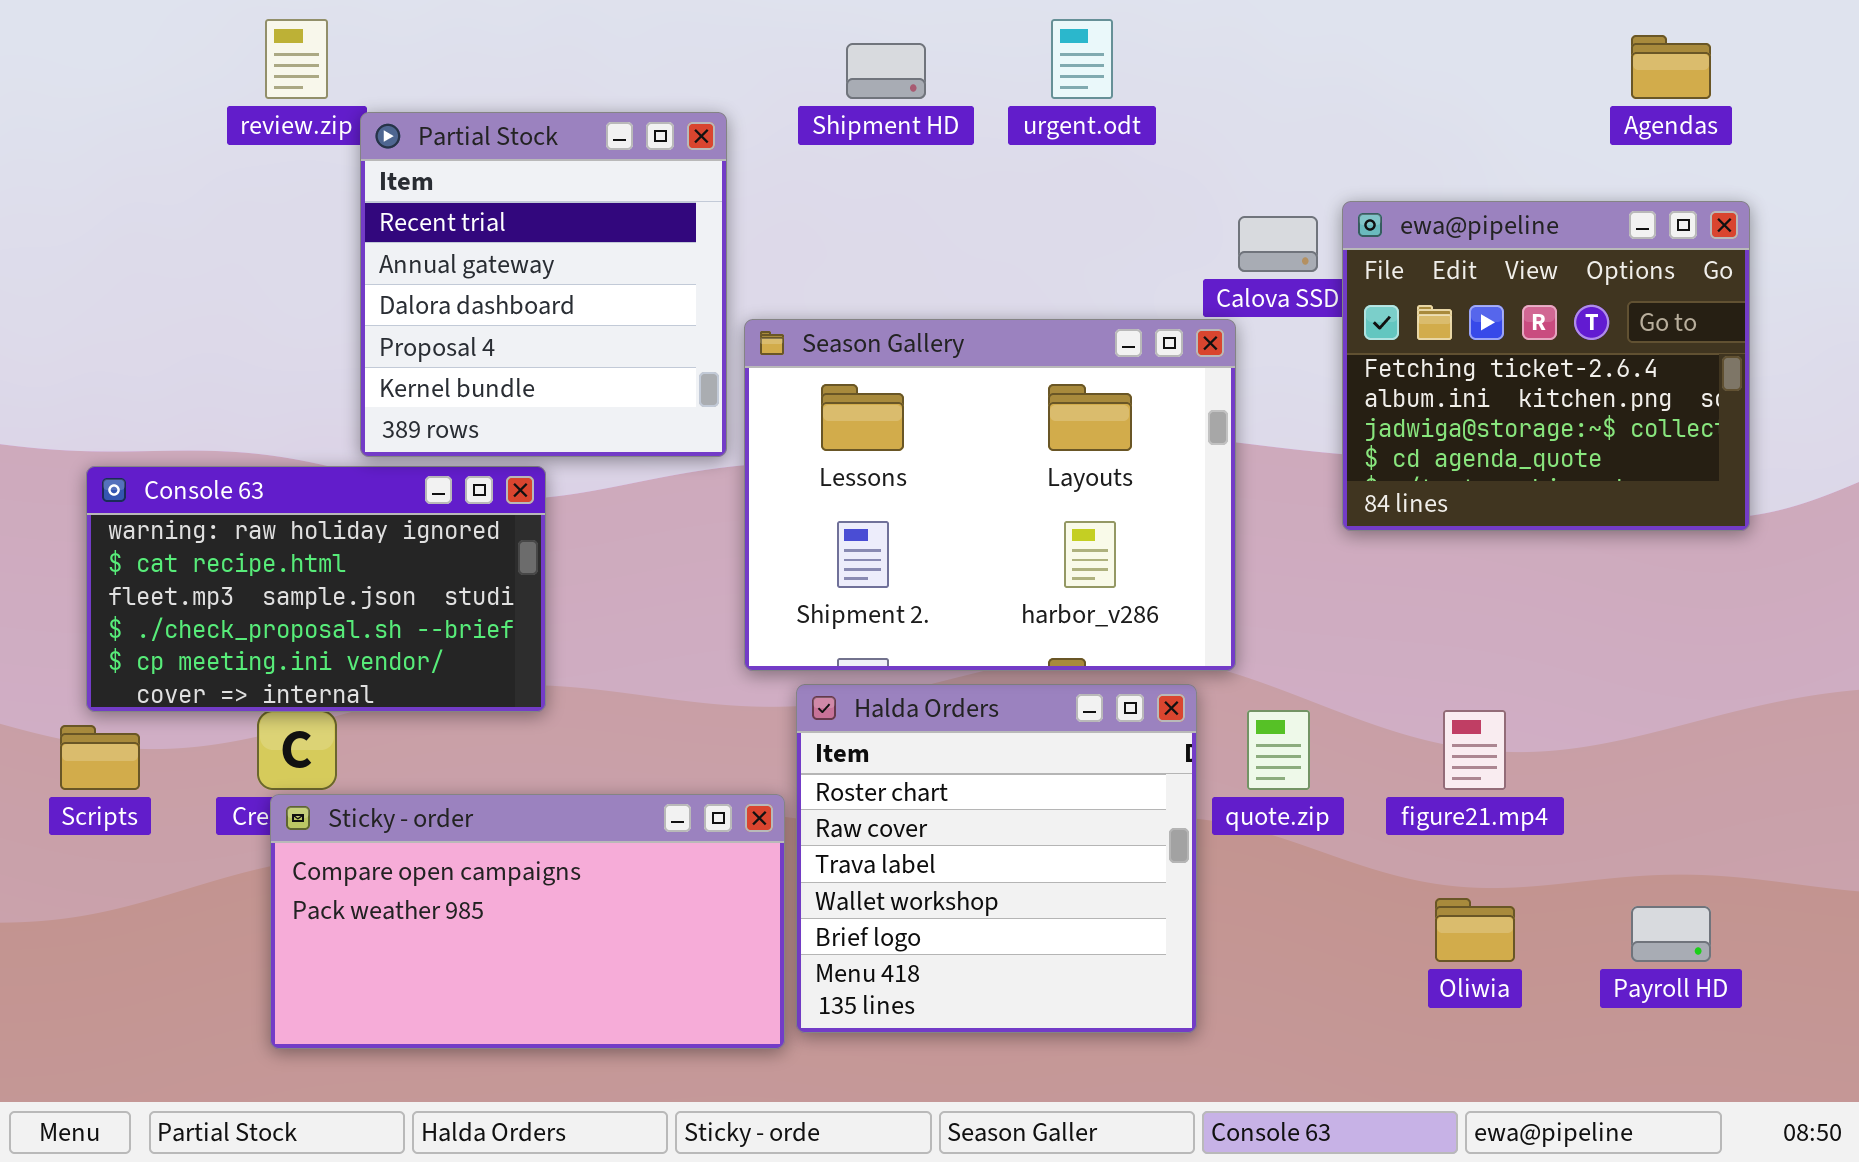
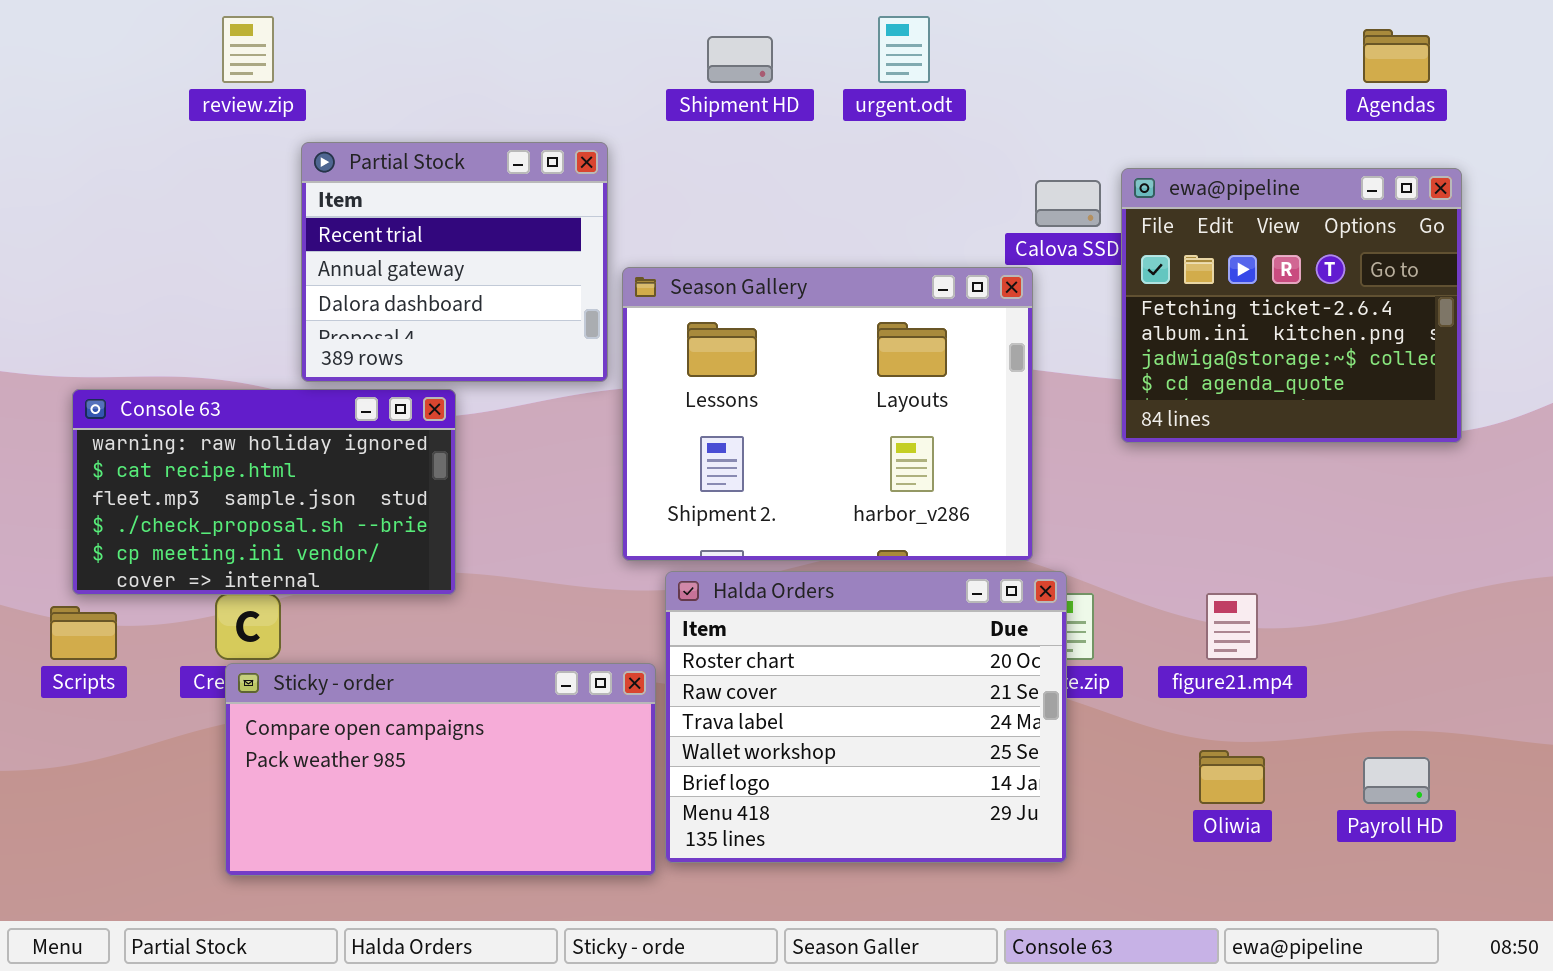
Partial Stock: [360,112,727,457] -> [301,142,608,382], resized
Halda Orders: [796,684,1197,1033] -> [665,571,1067,863], resized

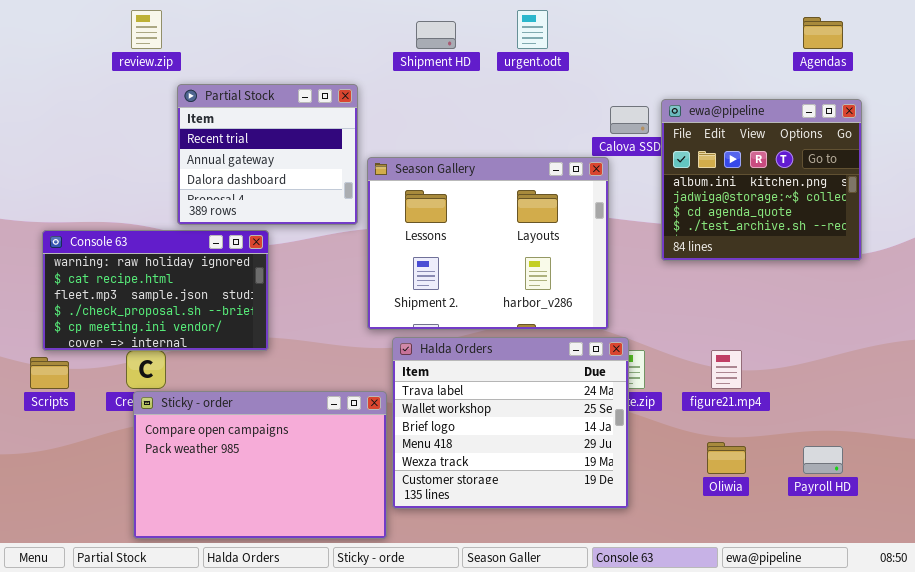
ewa@pipeline: [1121,168,1462,443] -> [661,99,862,261], scrolled down 1 row
Halda Orders: [665,571,1067,863] -> [392,337,629,509], scrolled down 2 rows
Sticky - order: [225,663,656,876] -> [133,391,387,539], resized

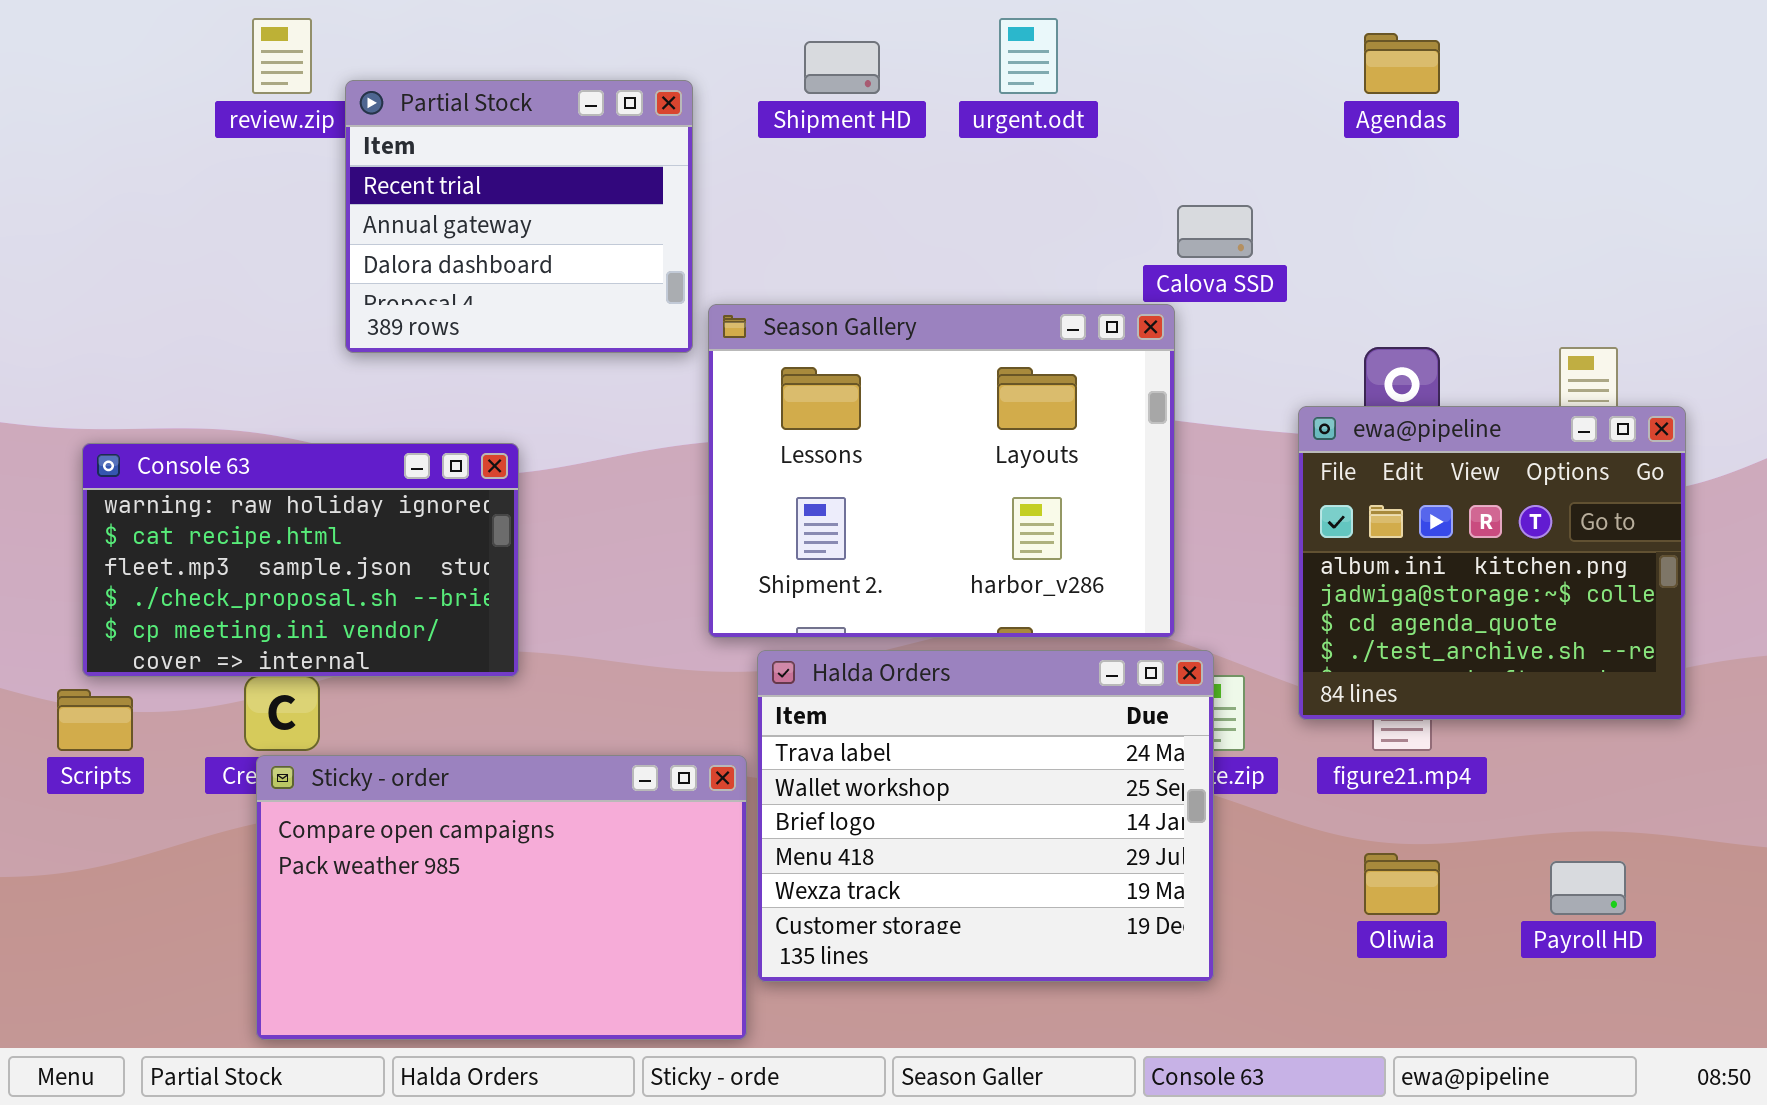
Agendas: [803,17,843,49] -> [1364,33,1440,94], moved
Partial Stock: [177,84,358,225] -> [345,80,693,353], moved
ewa@pipeline: [661,99,862,261] -> [1298,406,1686,720], moved

